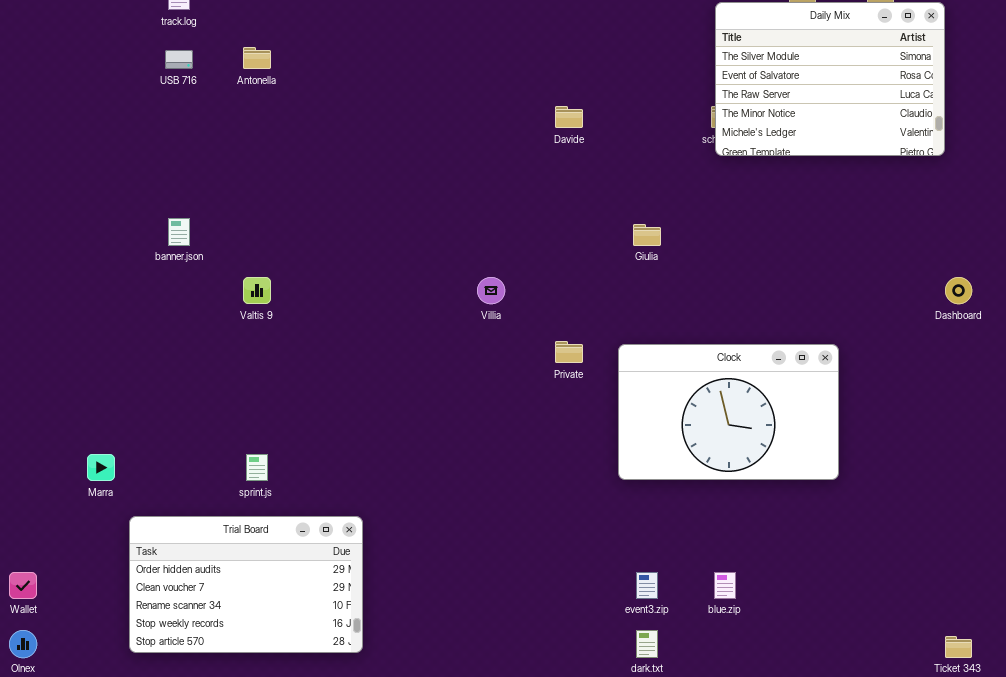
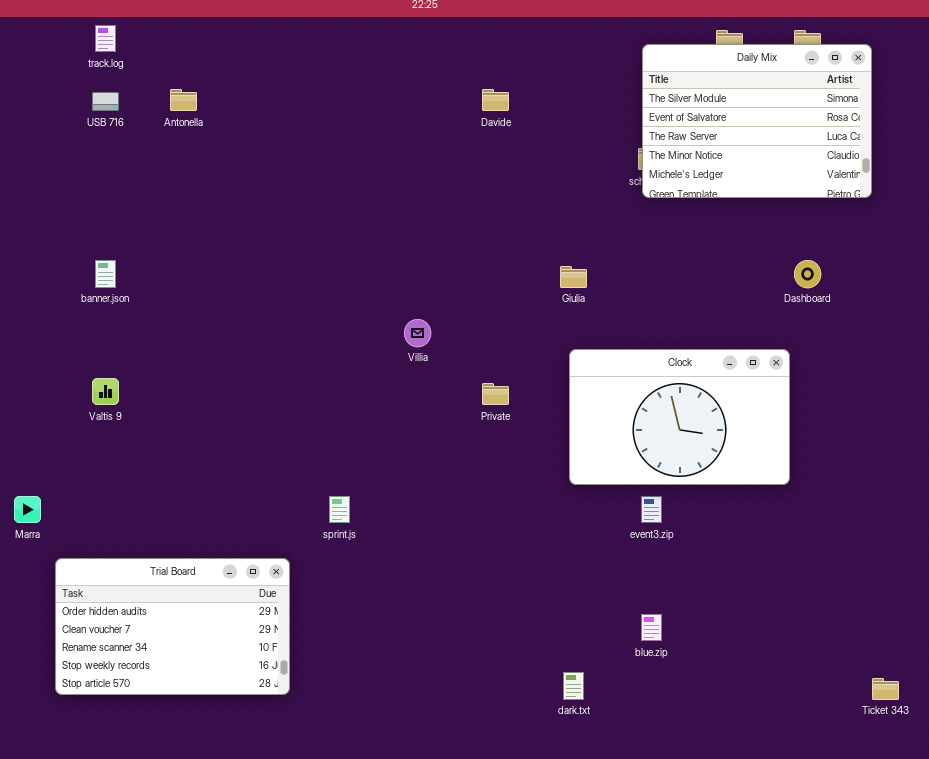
Davide: [555,106,583,128] -> [482,89,509,111], moved
Valtis 9: [243,277,271,304] -> [92,378,119,405], moved
Dashboard: [945,277,972,304] -> [794,260,821,288], moved
Clock: [618,344,839,480] -> [569,349,790,485], moved
sprint.js: [246,454,268,481] -> [329,496,350,523], moved
event3.zip: [636,572,658,599] -> [641,496,662,523], moved

